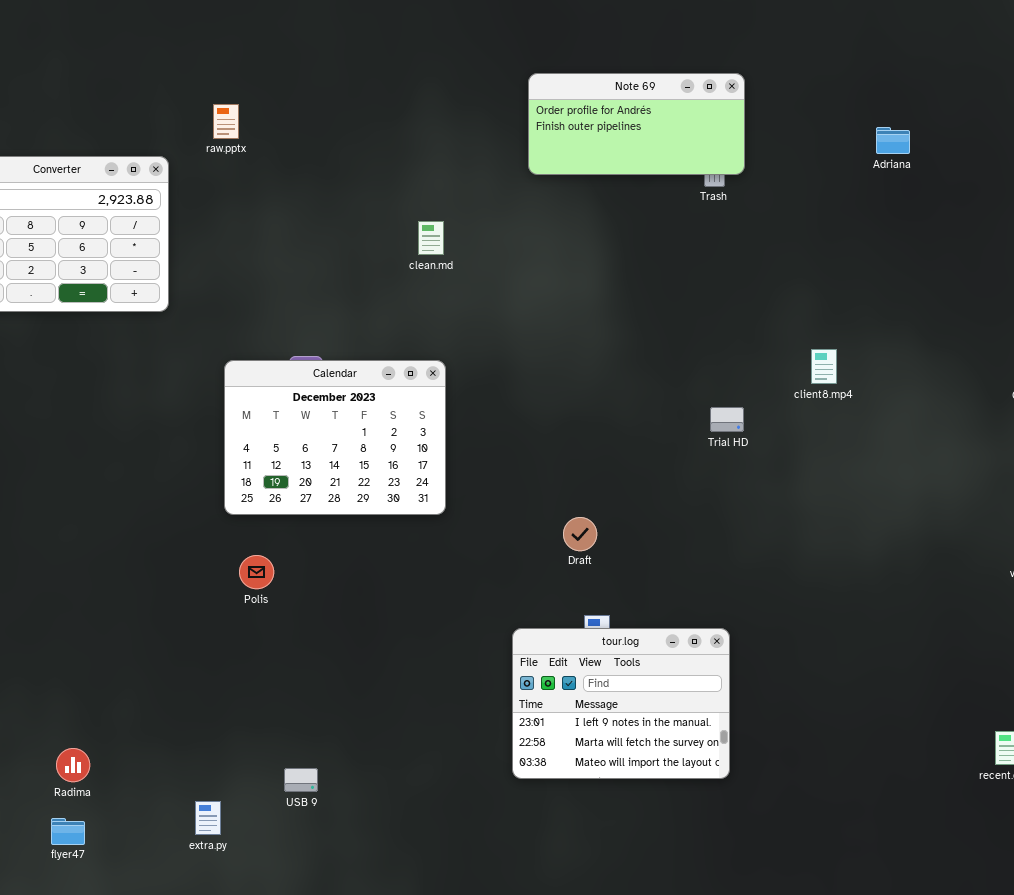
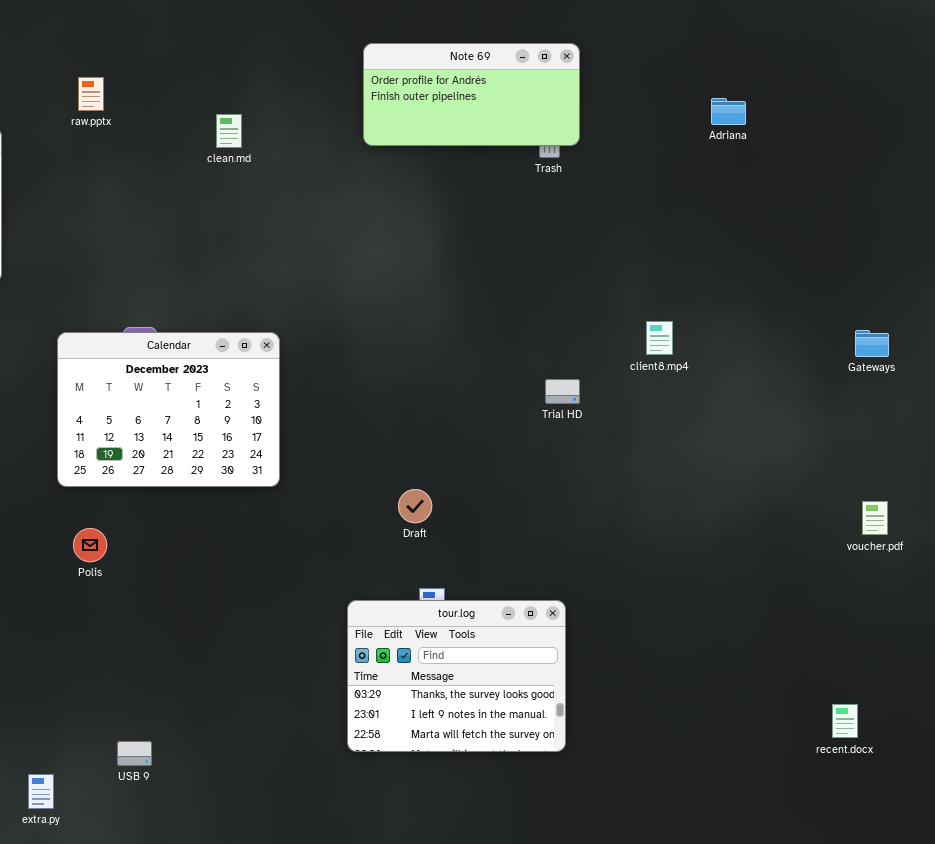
raw.pptx: [213,104,239,139] -> [78,77,104,111], moved
clean.md: [418,221,444,255] -> [216,114,242,148], moved
tour.log: [512,628,730,779] -> [347,600,566,752], scrolled up 1 row

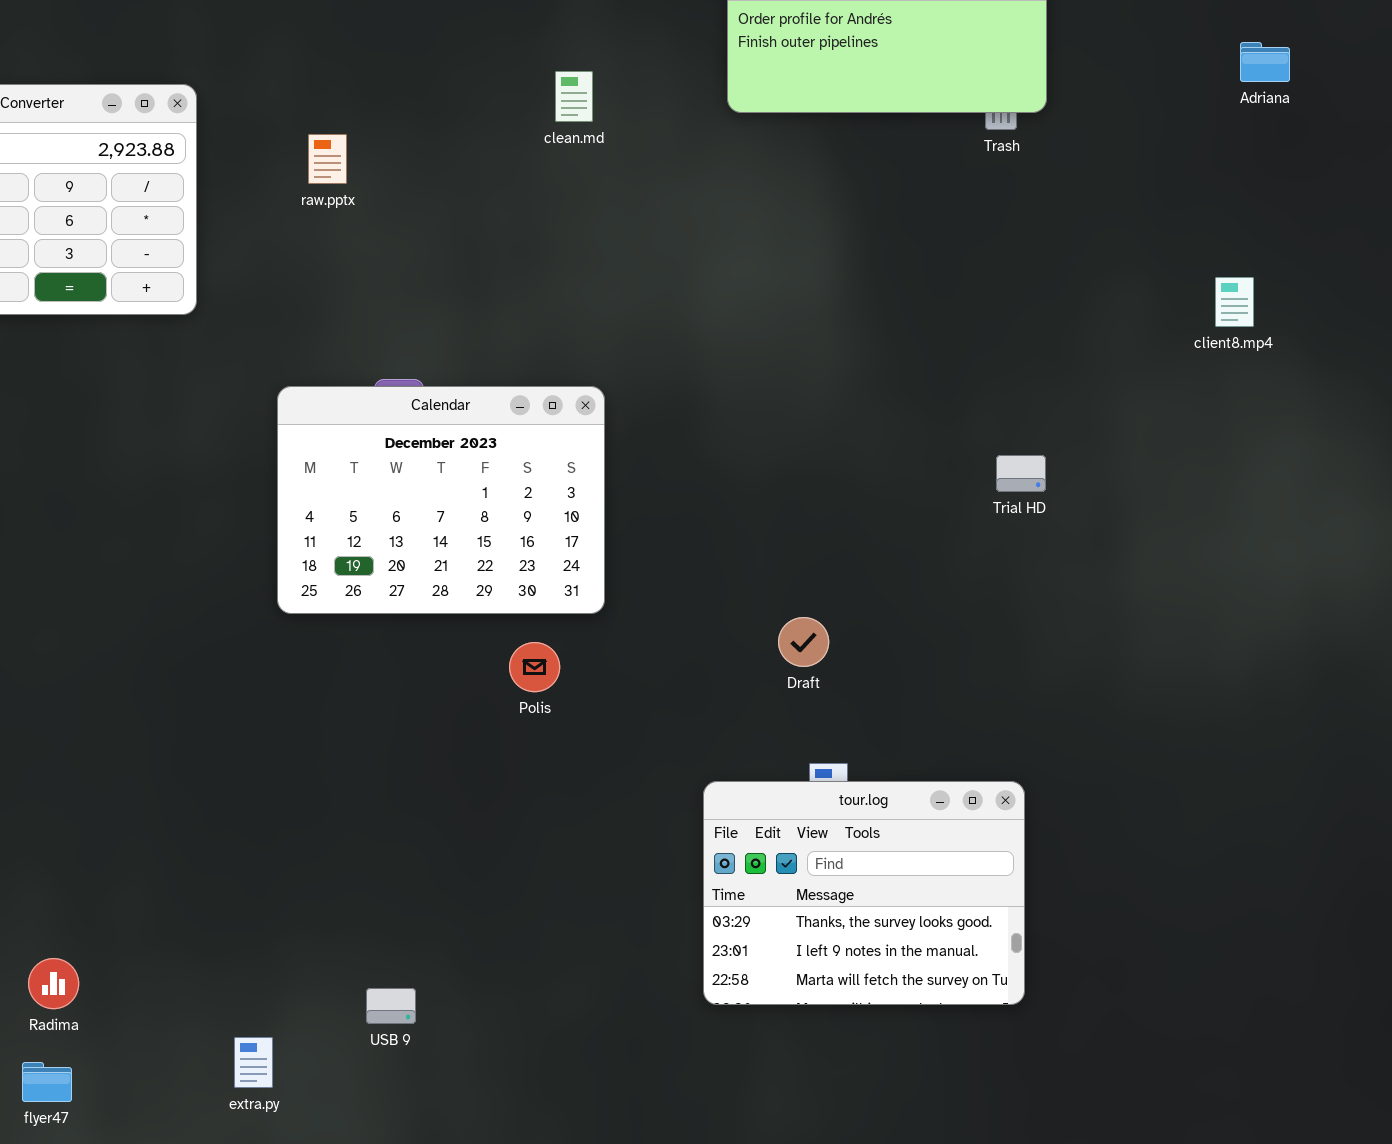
raw.pptx: [78,77,104,111] -> [308,134,347,184], moved
clean.md: [216,114,242,148] -> [555,71,593,122], moved
client8.mp4: [646,321,673,355] -> [1215,277,1254,327], moved
Polis: [73,528,107,562] -> [509,642,560,692], moved

